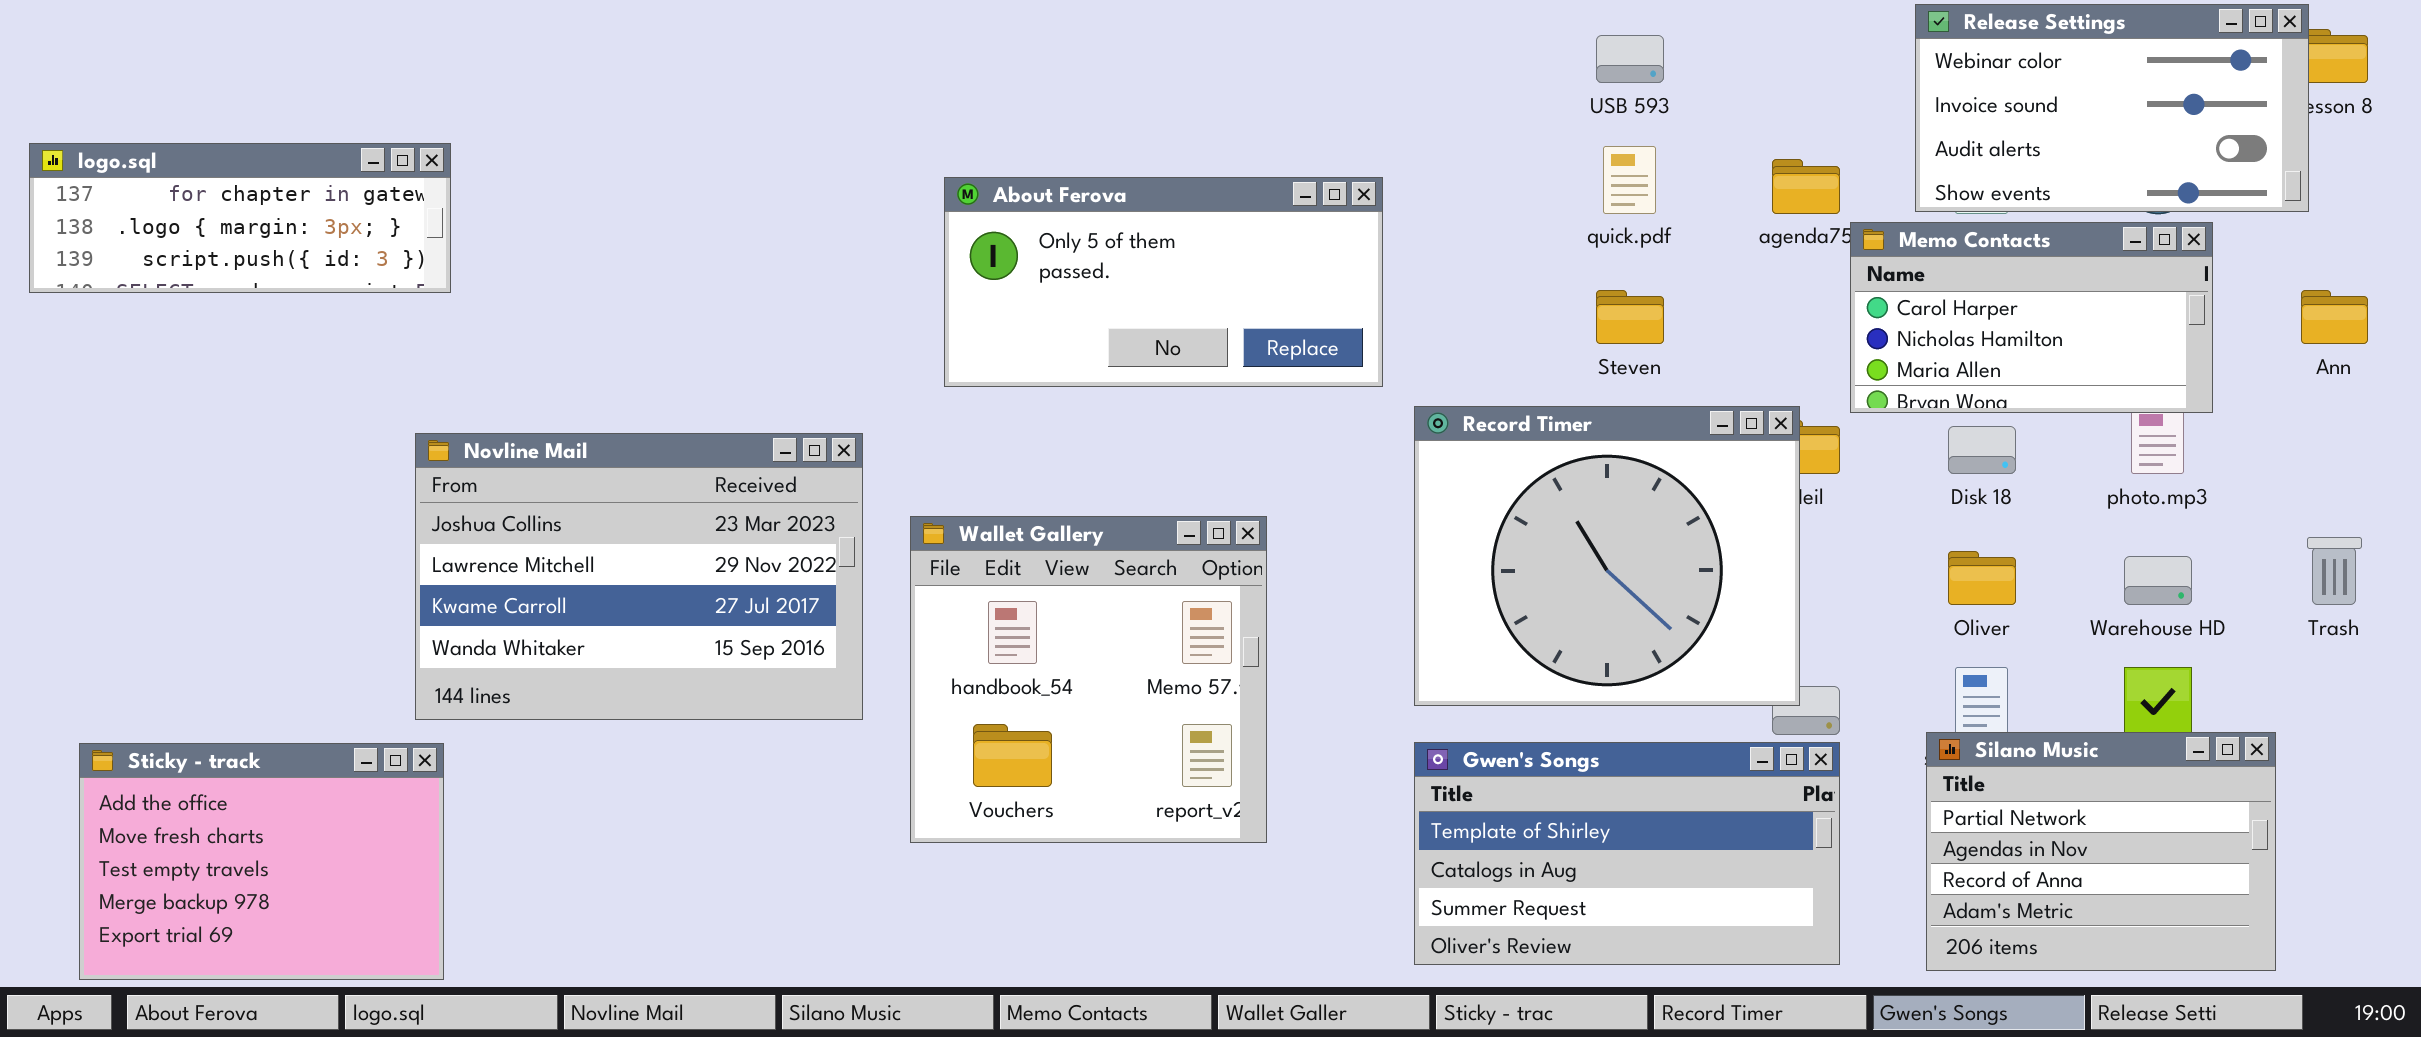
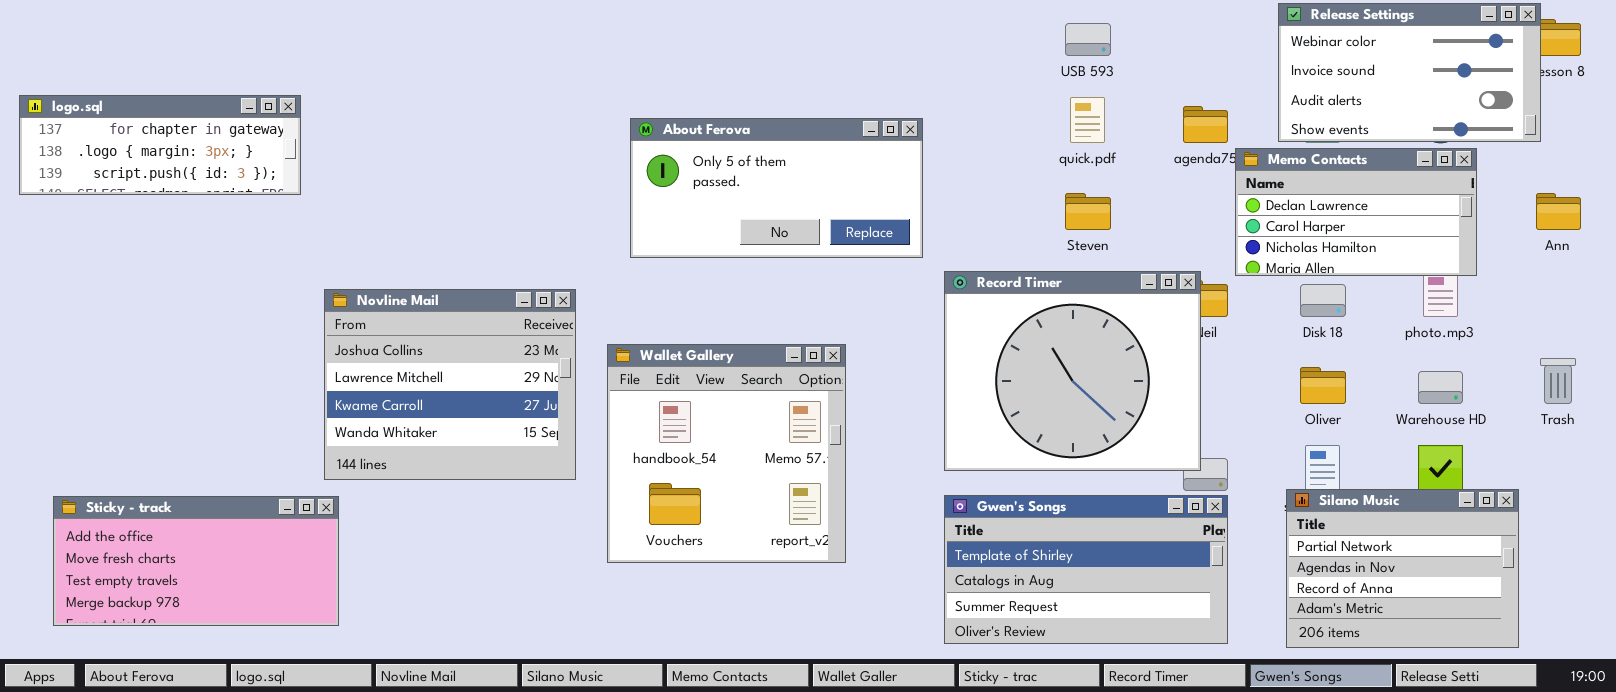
Memo Contacts: [1850,222,2213,413] -> [1235,148,1477,276], scrolled up 1 row
Novline Mail: [415,433,863,720] -> [324,289,576,480], resized
Sticky - track: [79,743,444,980] -> [53,496,339,626], resized

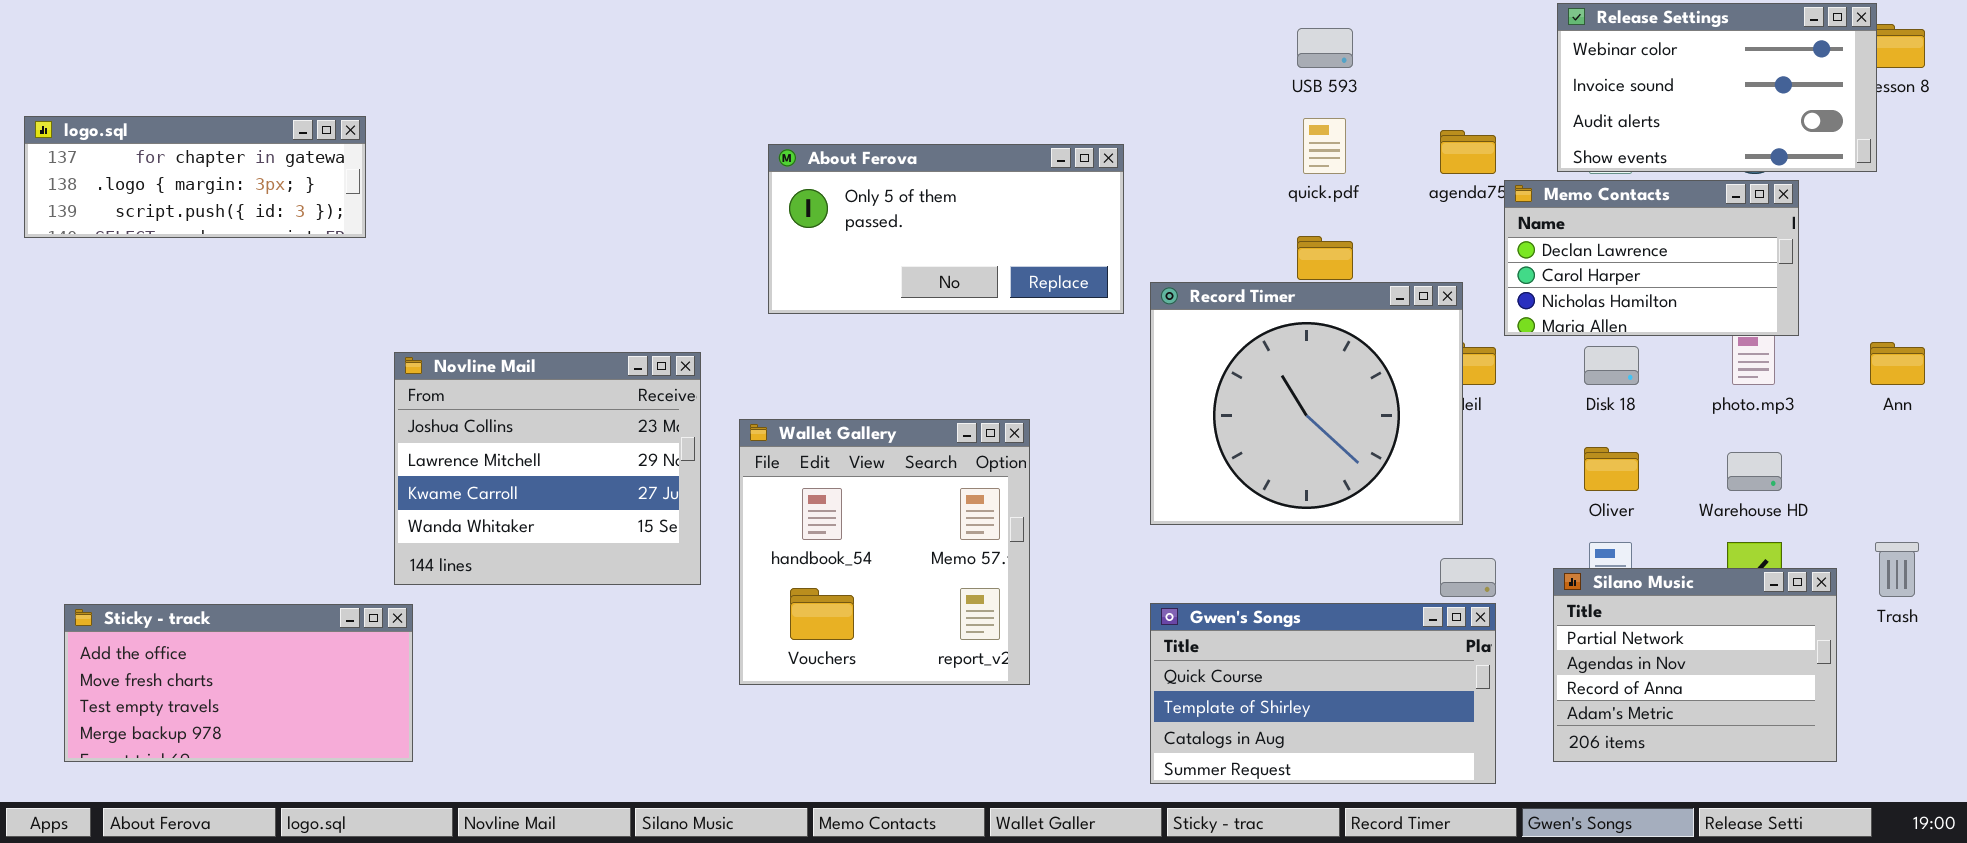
Ann: [1536,193,1581,230] -> [1870,342,1925,385], moved
Record Timer: [944,271,1201,471] -> [1150,282,1463,525], moved
Trash: [1540,358,1576,404] -> [1875,542,1919,597], moved
Silano Music: [1286,489,1519,648] -> [1553,568,1837,762], moved
Gwen's Songs: [944,495,1228,644] -> [1150,603,1496,784], scrolled up 1 row

